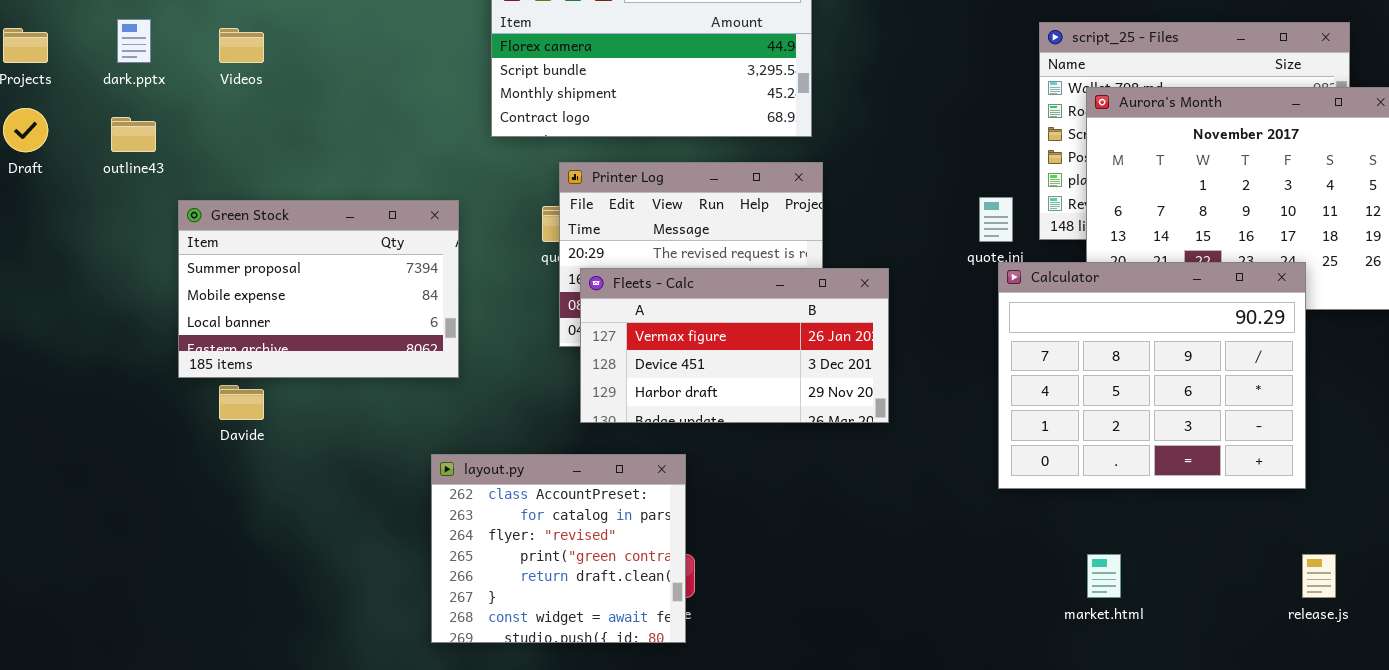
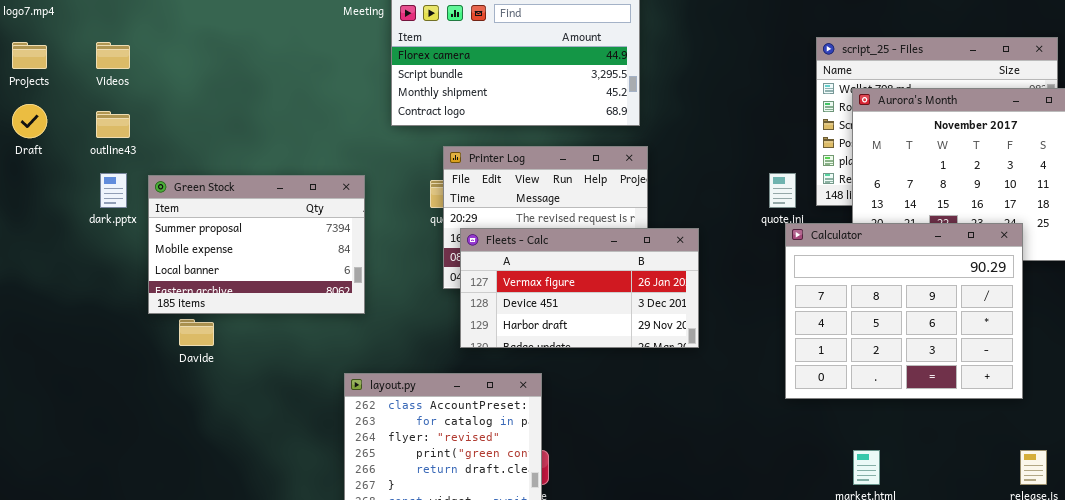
dark.pptx: [117,19,151,63] -> [100,173,127,208], moved
Videos: [219,28,264,63] -> [96,42,130,69], moved

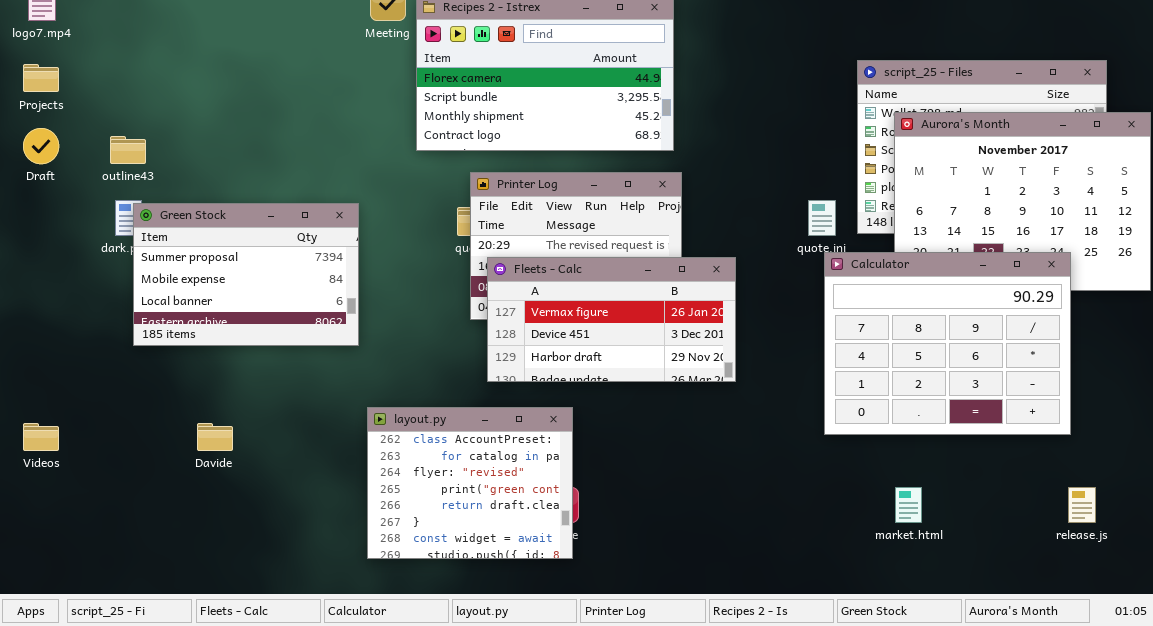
Videos: [96,42,130,69] -> [23,423,59,451], moved
Green Stock: [148,175,365,314] -> [133,203,359,346], moved
Davide: [179,319,214,346] -> [197,423,233,451], moved

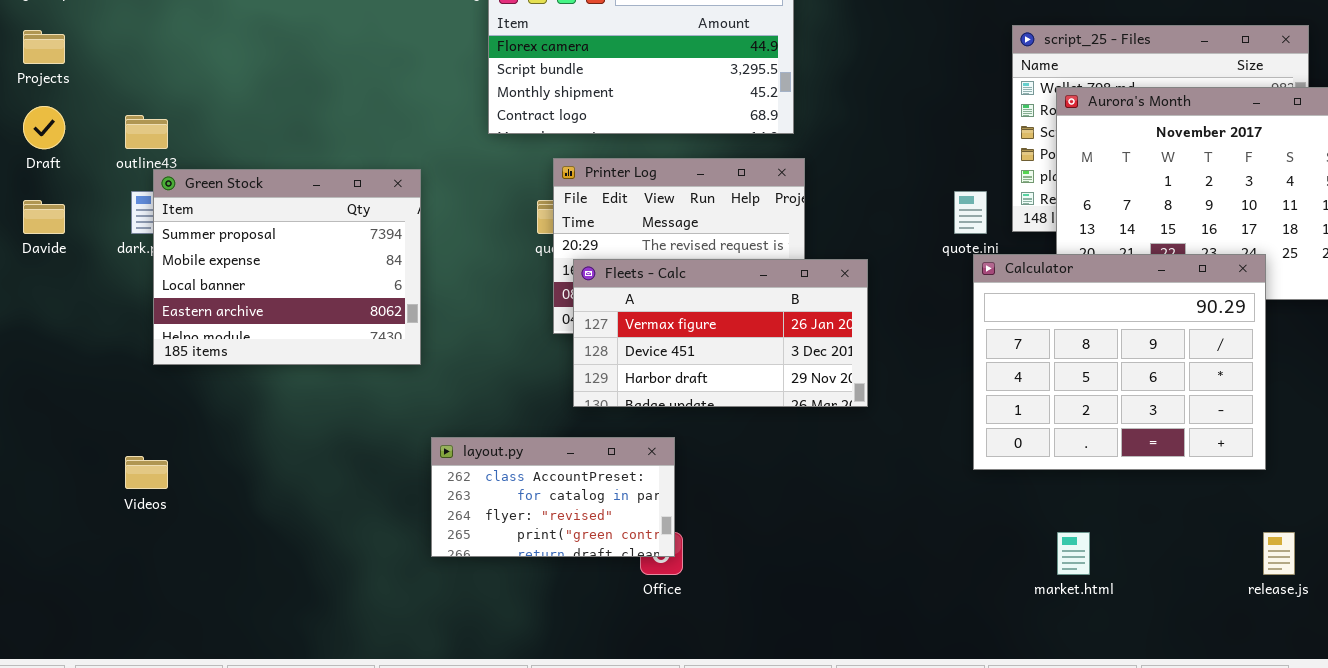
Green Stock: [133,203,359,346] -> [153,169,421,365], resized
layout.py: [367,407,573,559] -> [431,437,675,557], resized
Videos: [23,423,59,451] -> [125,456,168,489], moved
Davide: [197,423,233,451] -> [23,200,65,234], moved

